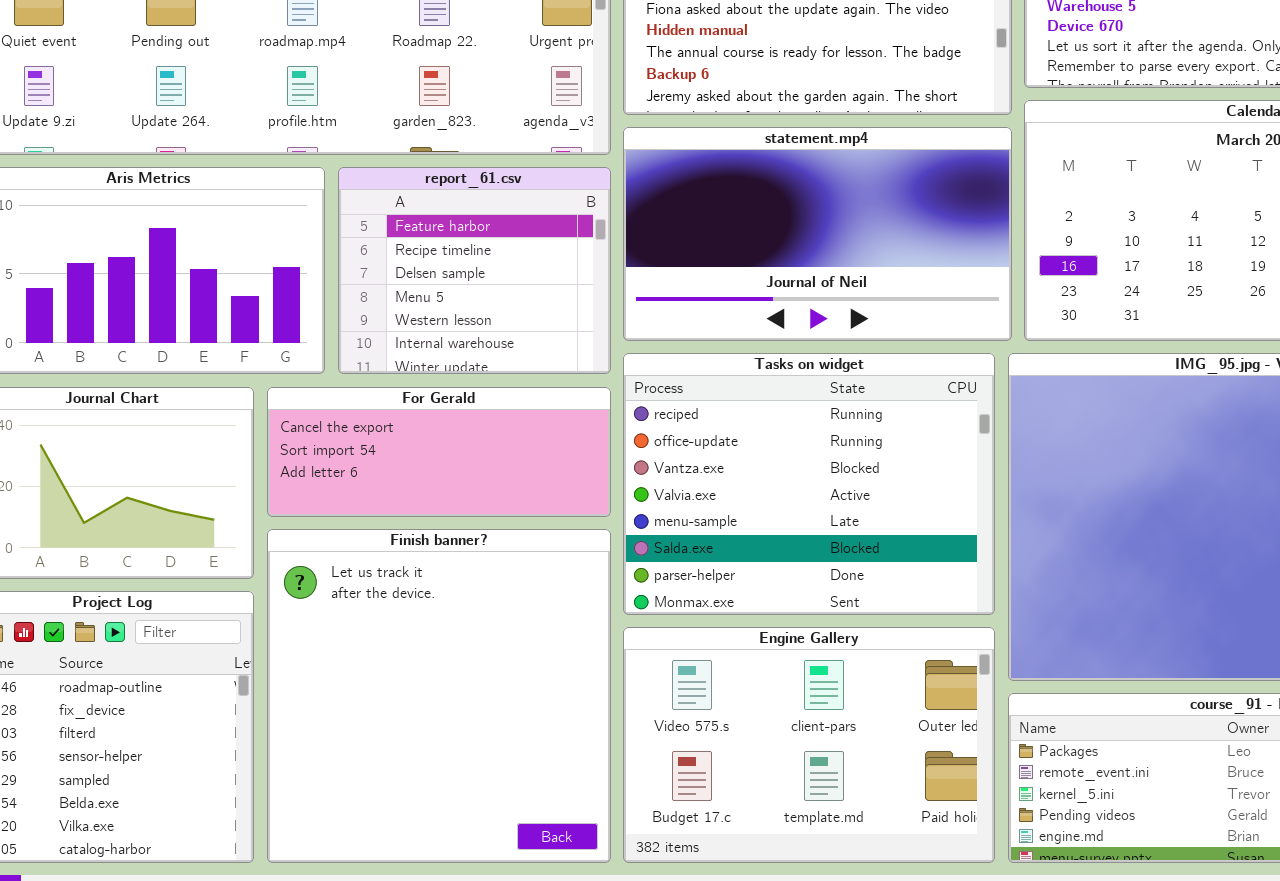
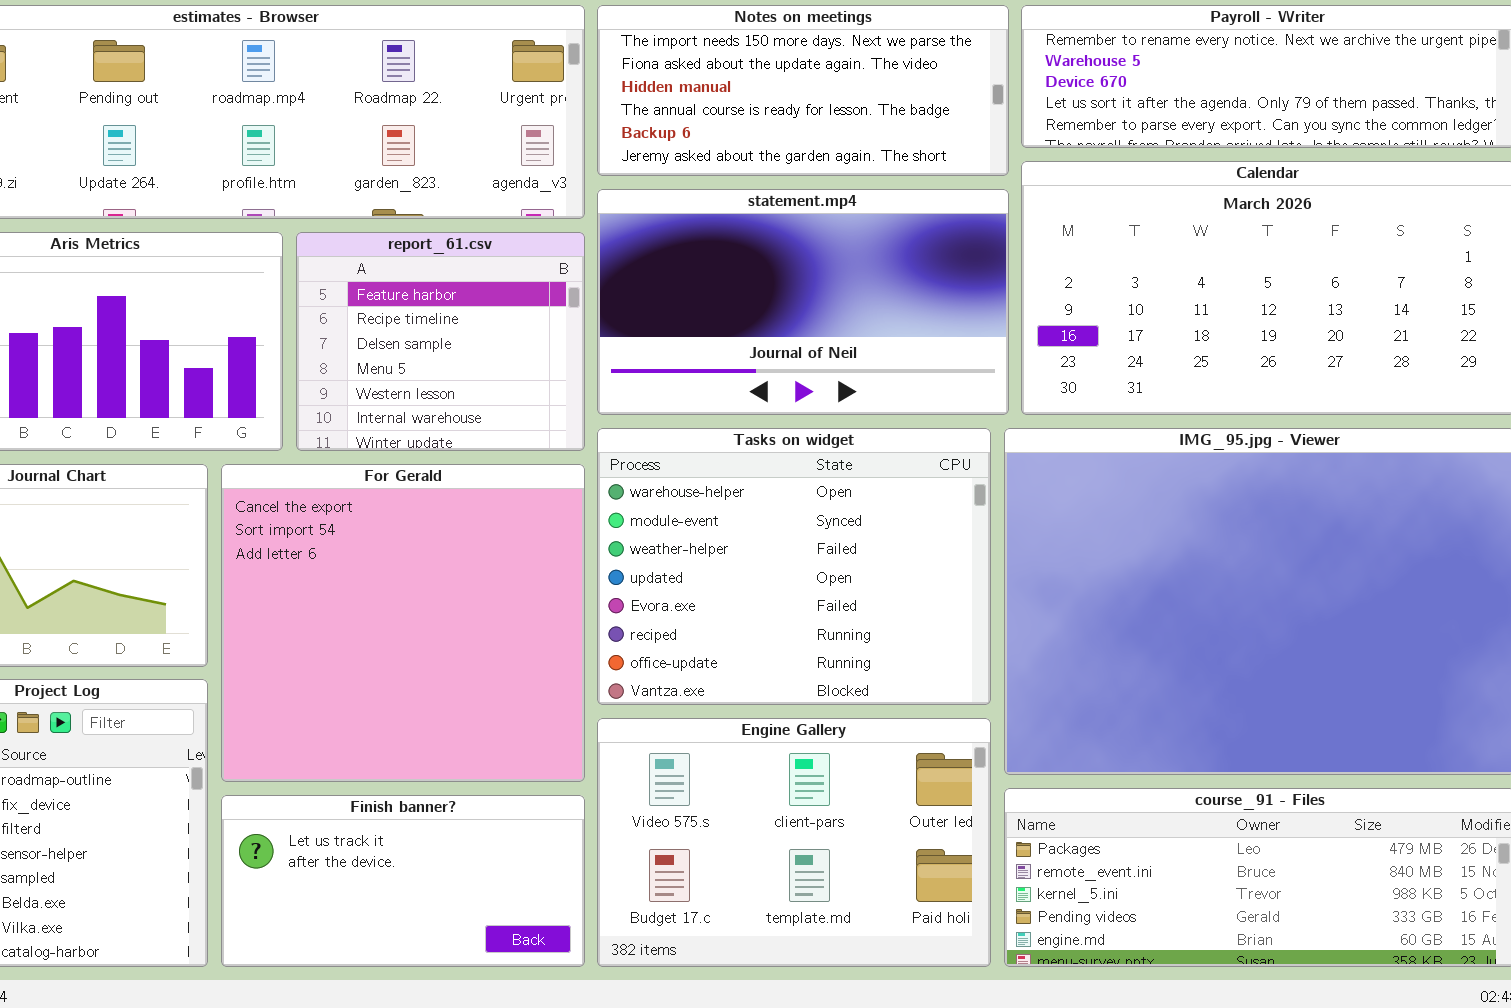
Tasks on widget: [623,353,995,615] -> [597,428,991,705], scrolled up 5 rows
For Gerald: [267,387,611,517] -> [221,464,585,782], resized
Finish banner?: [267,529,611,863] -> [221,795,585,967], resized

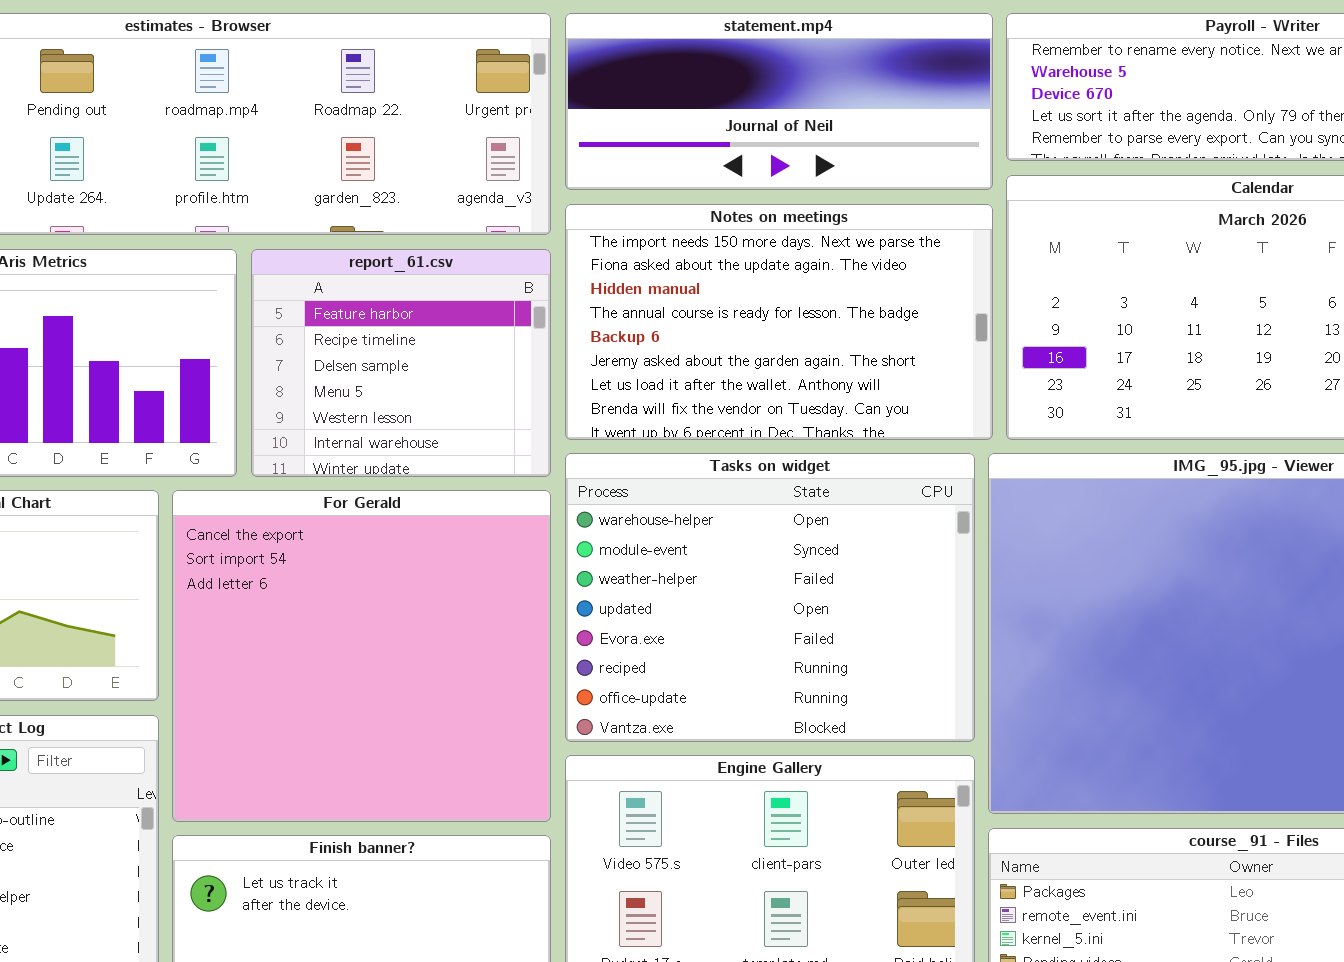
Notes on meetings: [597,5,1009,176] -> [565,204,993,440], moved, resized
statement.mp4: [597,189,1009,415] -> [565,13,993,190], moved, resized

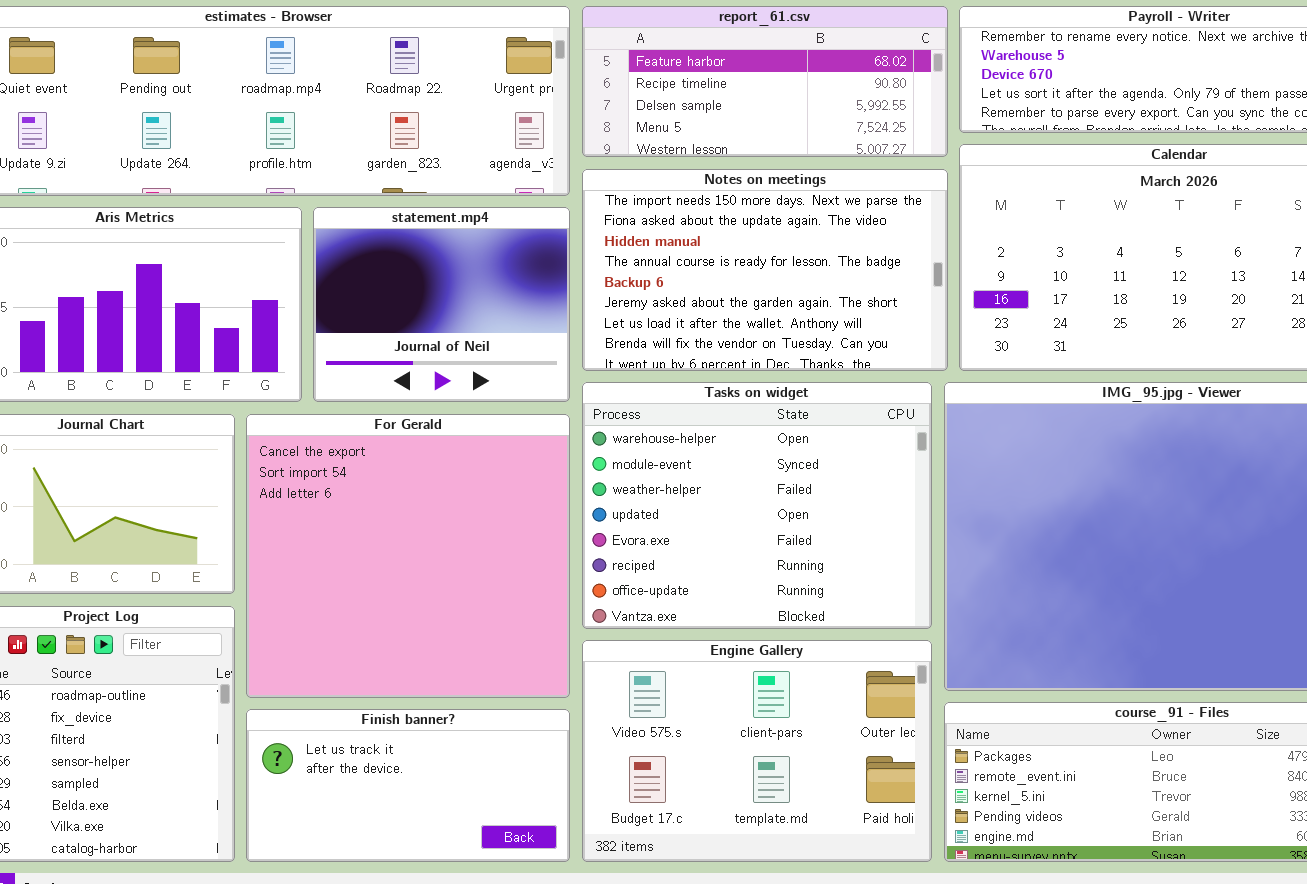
statement.mp4: [565,13,993,190] -> [313,207,570,402], moved, resized
report_61.csv: [251,249,551,477] -> [582,6,948,157], moved, resized

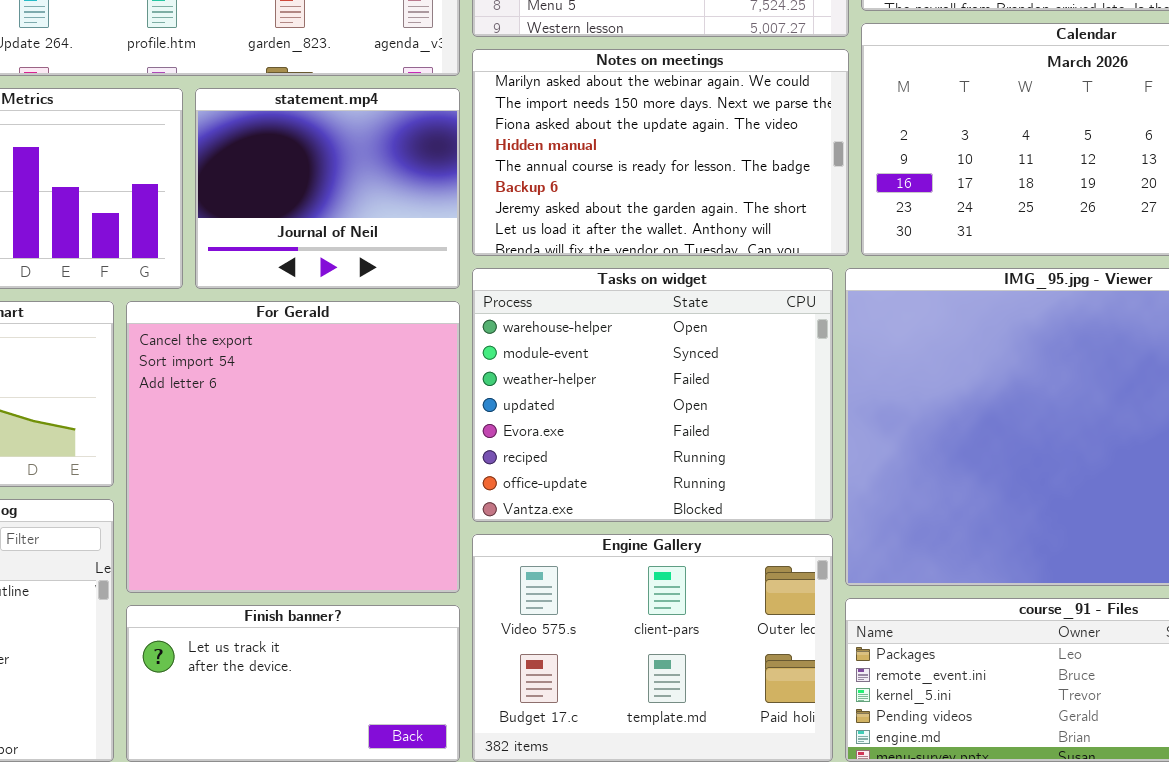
Notes on meetings: [582,169,948,371] -> [472,49,849,256], scrolled up 1 row

